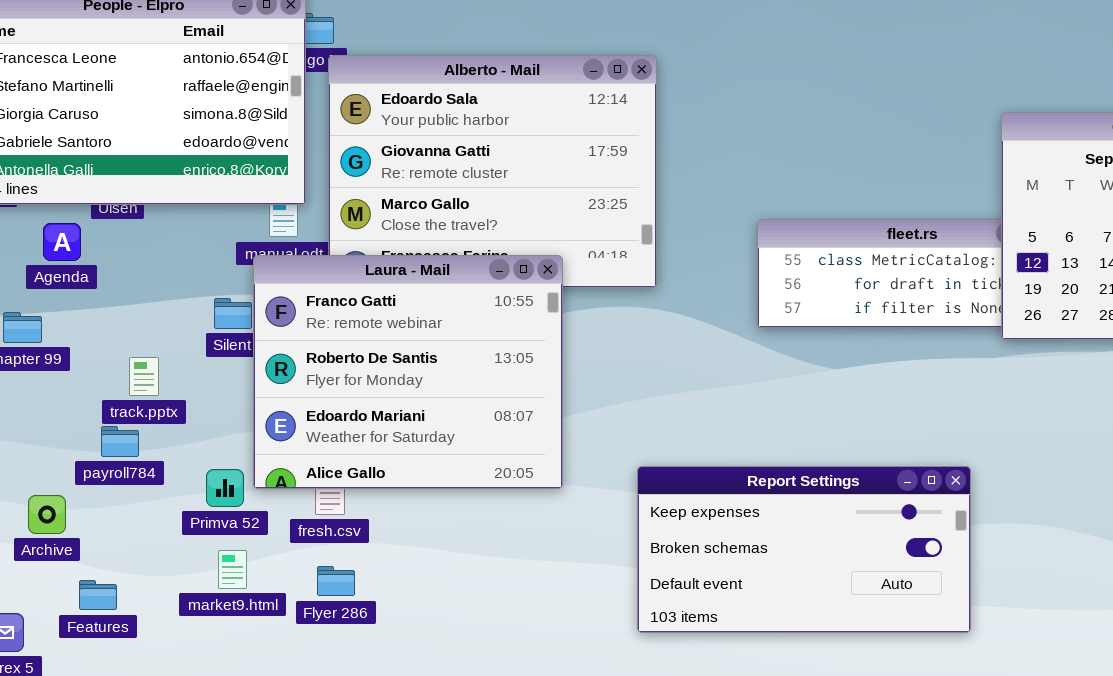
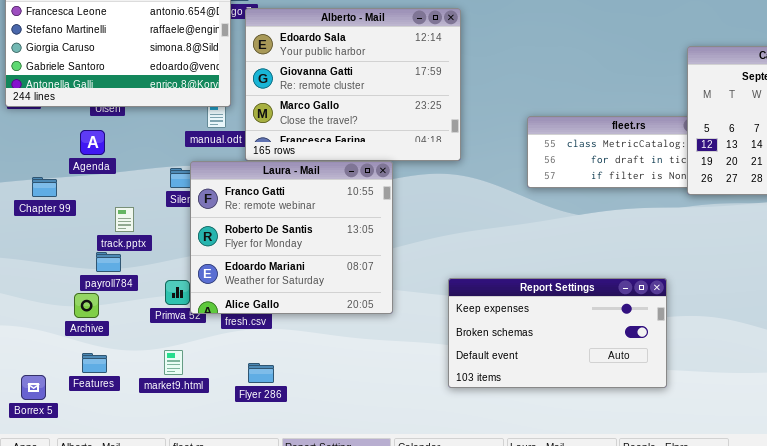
Agenda: [43,223,81,261] -> [80,130,105,155], moved
Laura - Mail: [253,255,563,489] -> [190,161,393,314], moved
Archive: [28,495,66,534] -> [74,293,99,318], moved
market9.html: [218,550,247,589] -> [164,350,183,375], moved
Flyer 286: [317,566,355,596] -> [248,363,274,383], moved

